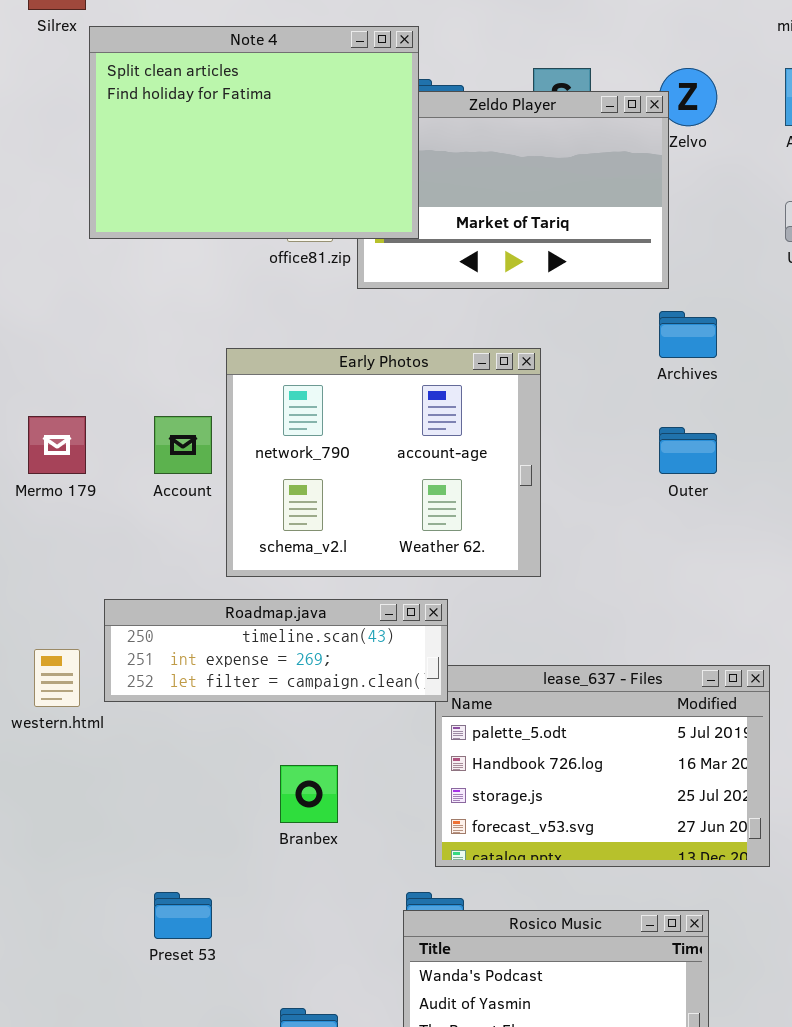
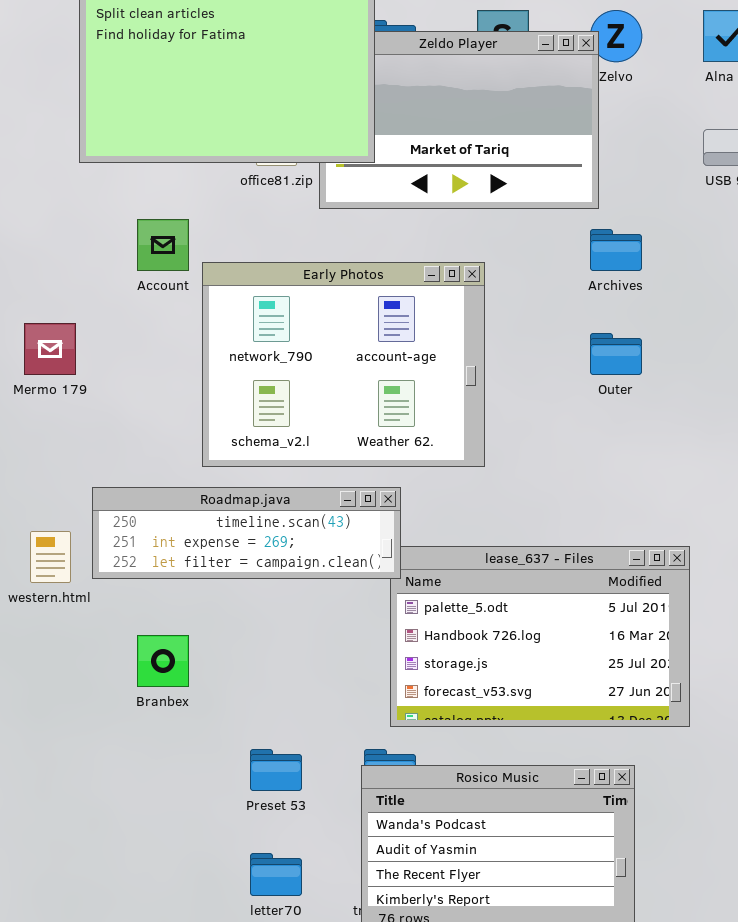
Account: [154,416,212,474] -> [137,219,189,271], moved
Branbex: [280,765,338,823] -> [137,635,189,687], moved
Preset 53: [154,892,212,939] -> [250,749,302,791], moved

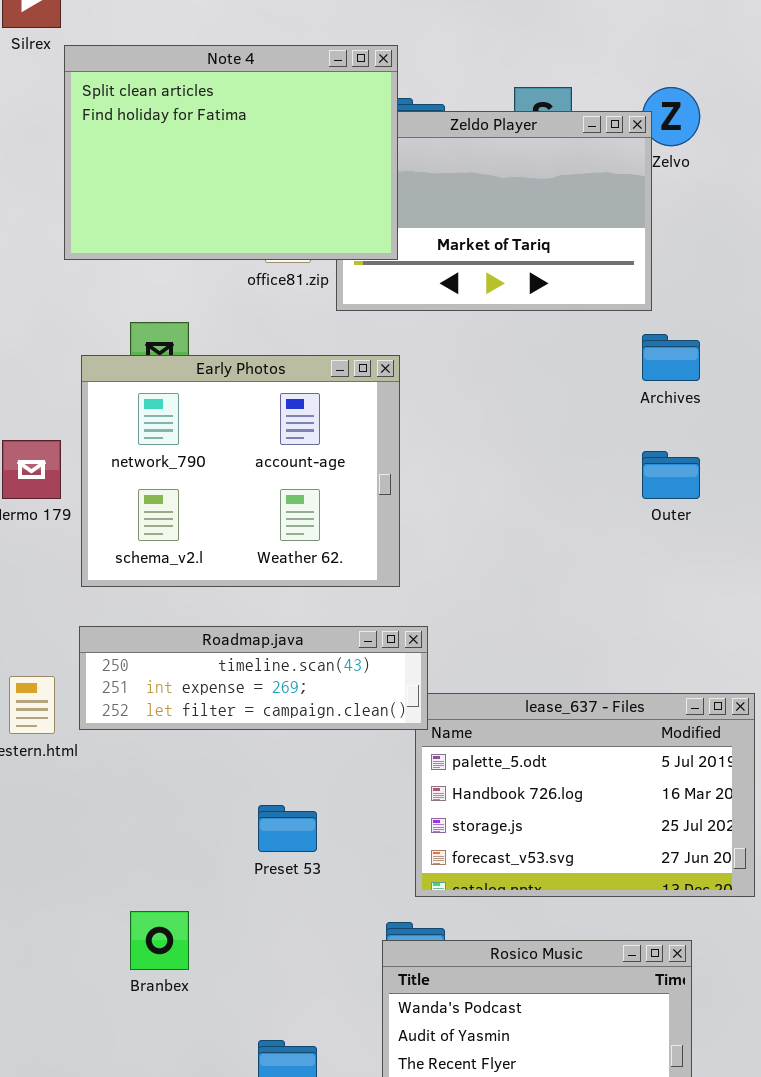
Early Photos: [202,262,485,467] -> [81,355,400,587], moved
Branbex: [137,635,189,687] -> [130,911,189,970], moved
Preset 53: [250,749,302,791] -> [258,805,317,852], moved

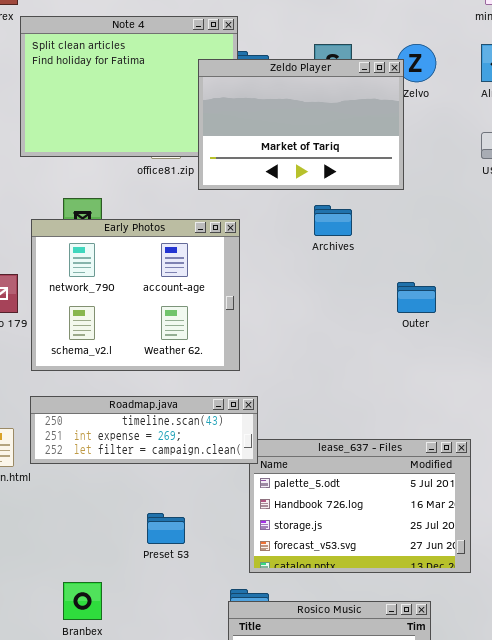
Zeldo Player: [336,111,652,311] -> [198,59,404,190], raised
Archives: [642,334,700,381] -> [314,205,352,236], moved

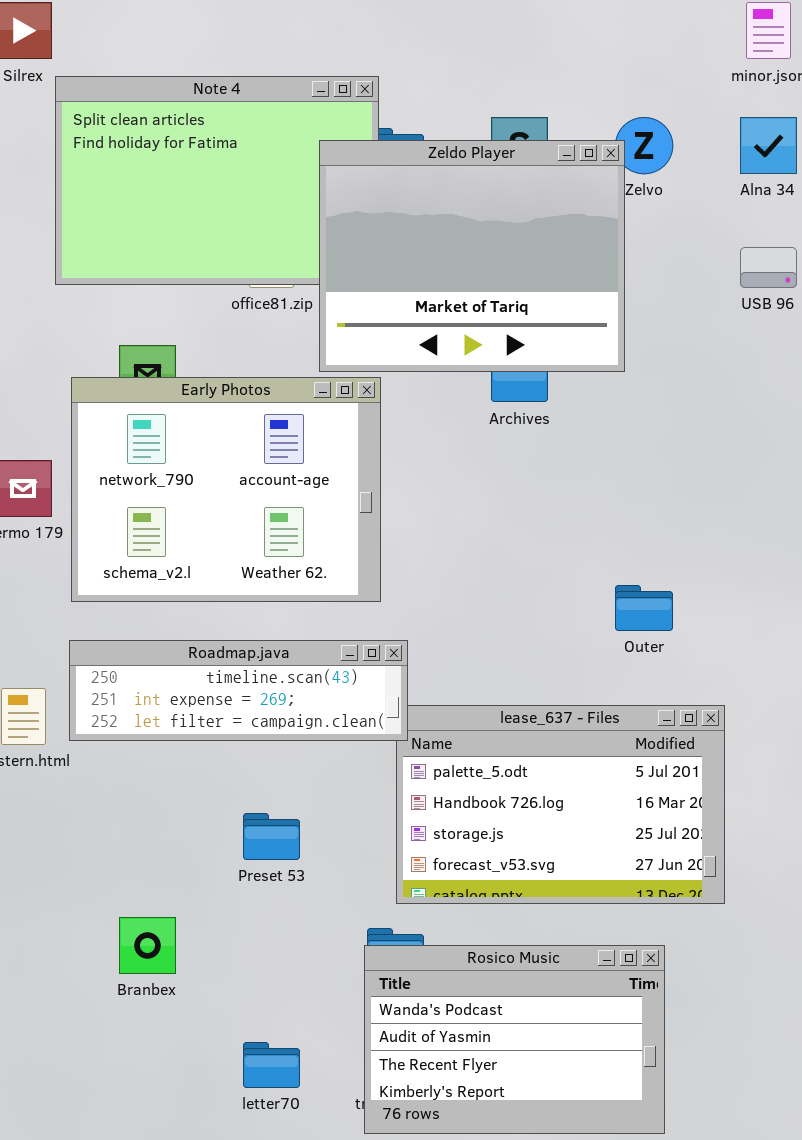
Zeldo Player: [198,59,404,190] -> [319,140,625,372], resized
Outer: [397,282,436,313] -> [615,585,673,631], moved

